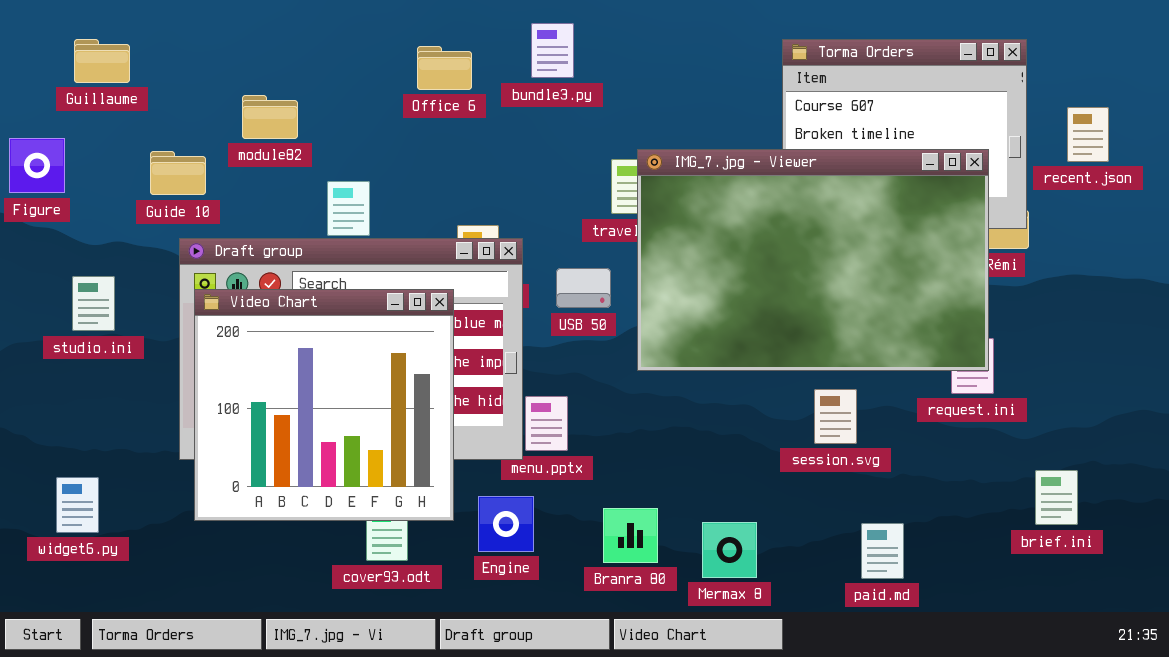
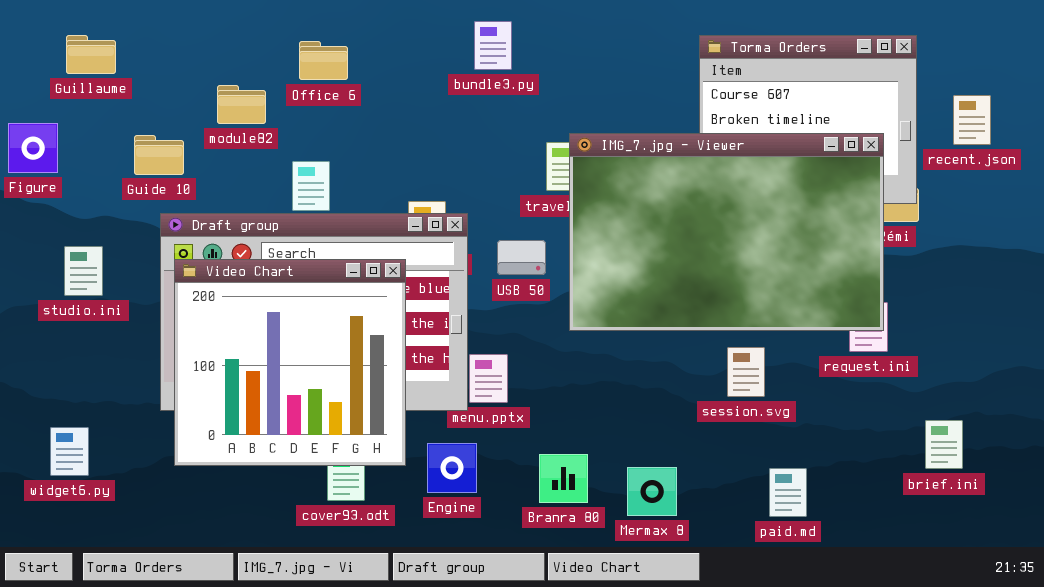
Office 6: [417,46,472,90] -> [299,41,348,80], moved

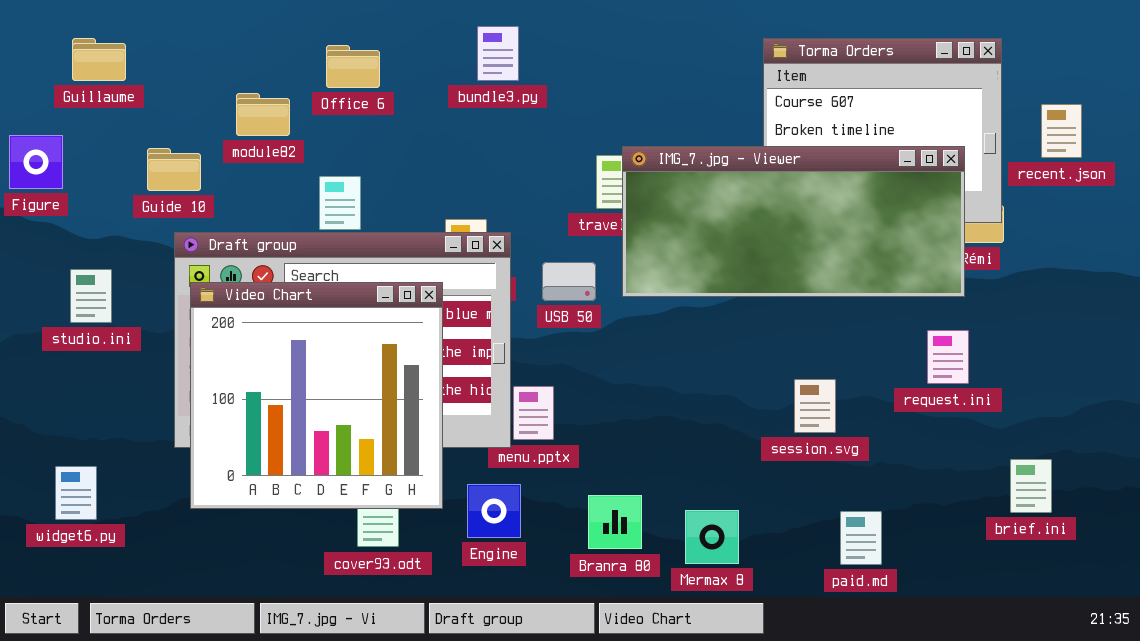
bundle3.py: [474,21,512,70] -> [477,26,519,81], moved
IMG_7.jpg - Viewer: [569,133,884,331] -> [622,146,965,297], resized

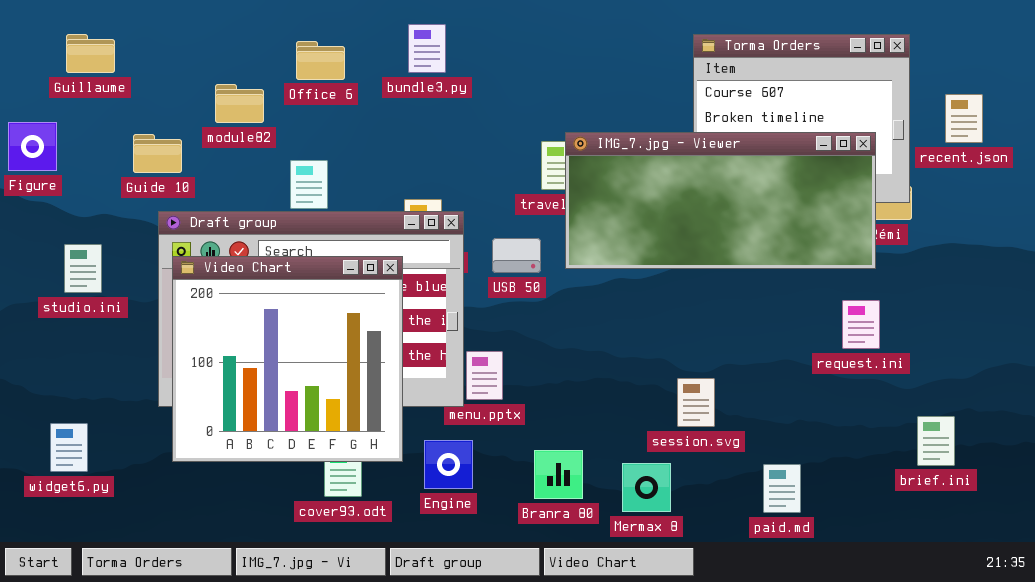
bundle3.py: [477,26,519,81] -> [408,24,446,73], moved
session.svg: [794,379,836,433] -> [677,378,715,427], moved

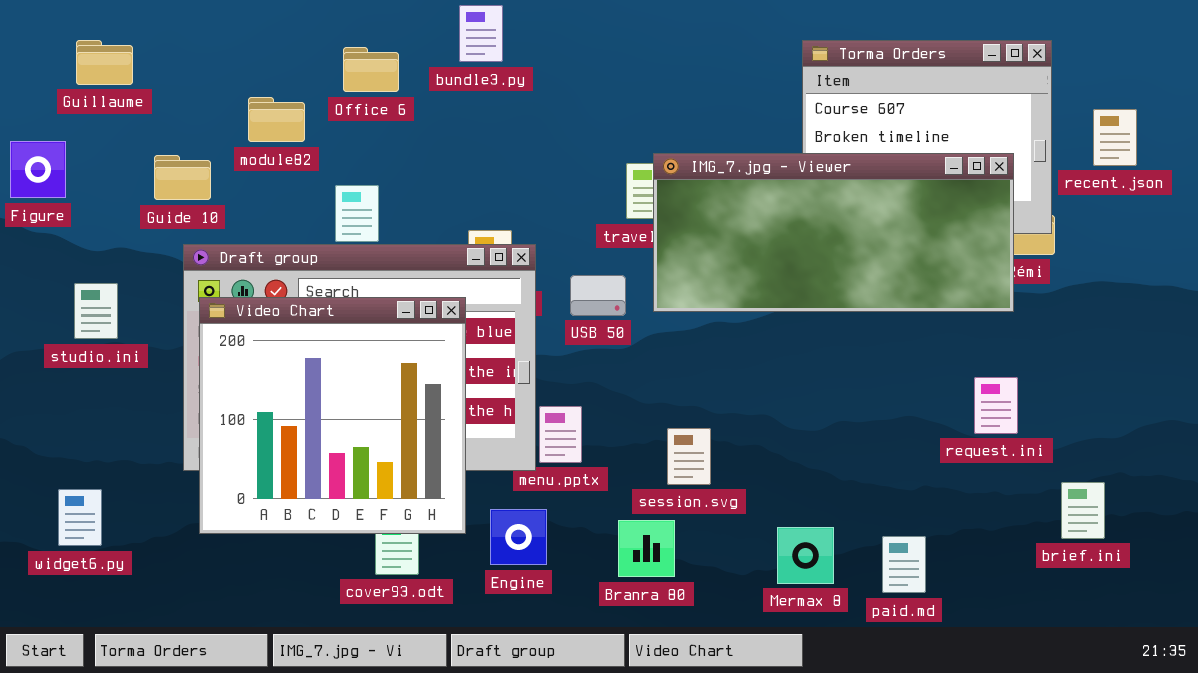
bundle3.py: [408,24,446,73] -> [459,5,503,62], moved
request.ini: [842,300,880,349] -> [974,377,1018,434], moved
session.svg: [677,378,715,427] -> [667,428,711,485], moved
Mermax 8: [622,463,671,512] -> [777,527,834,584], moved

